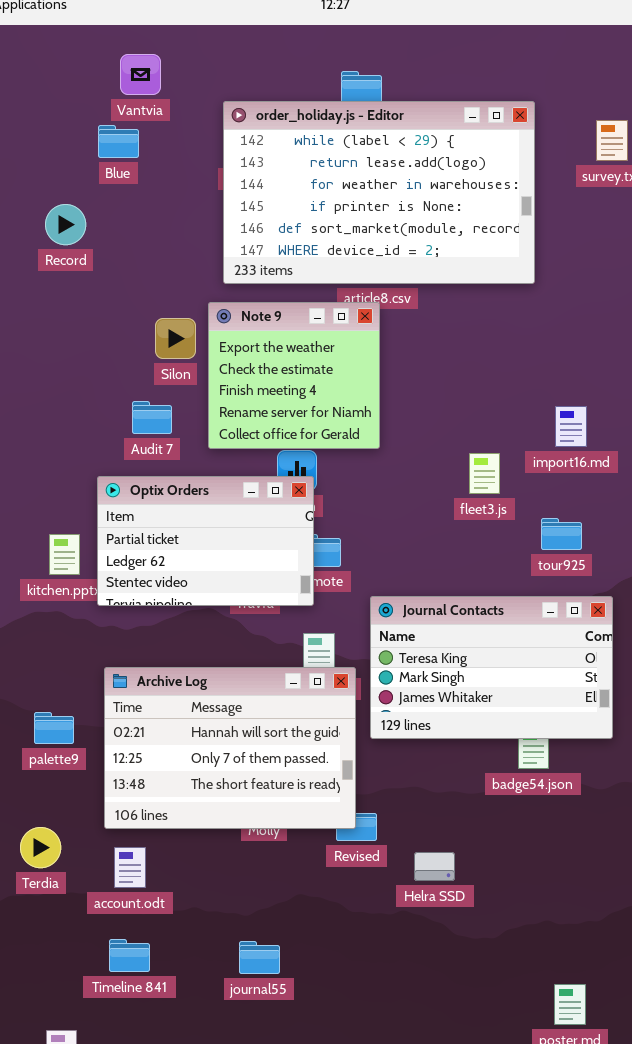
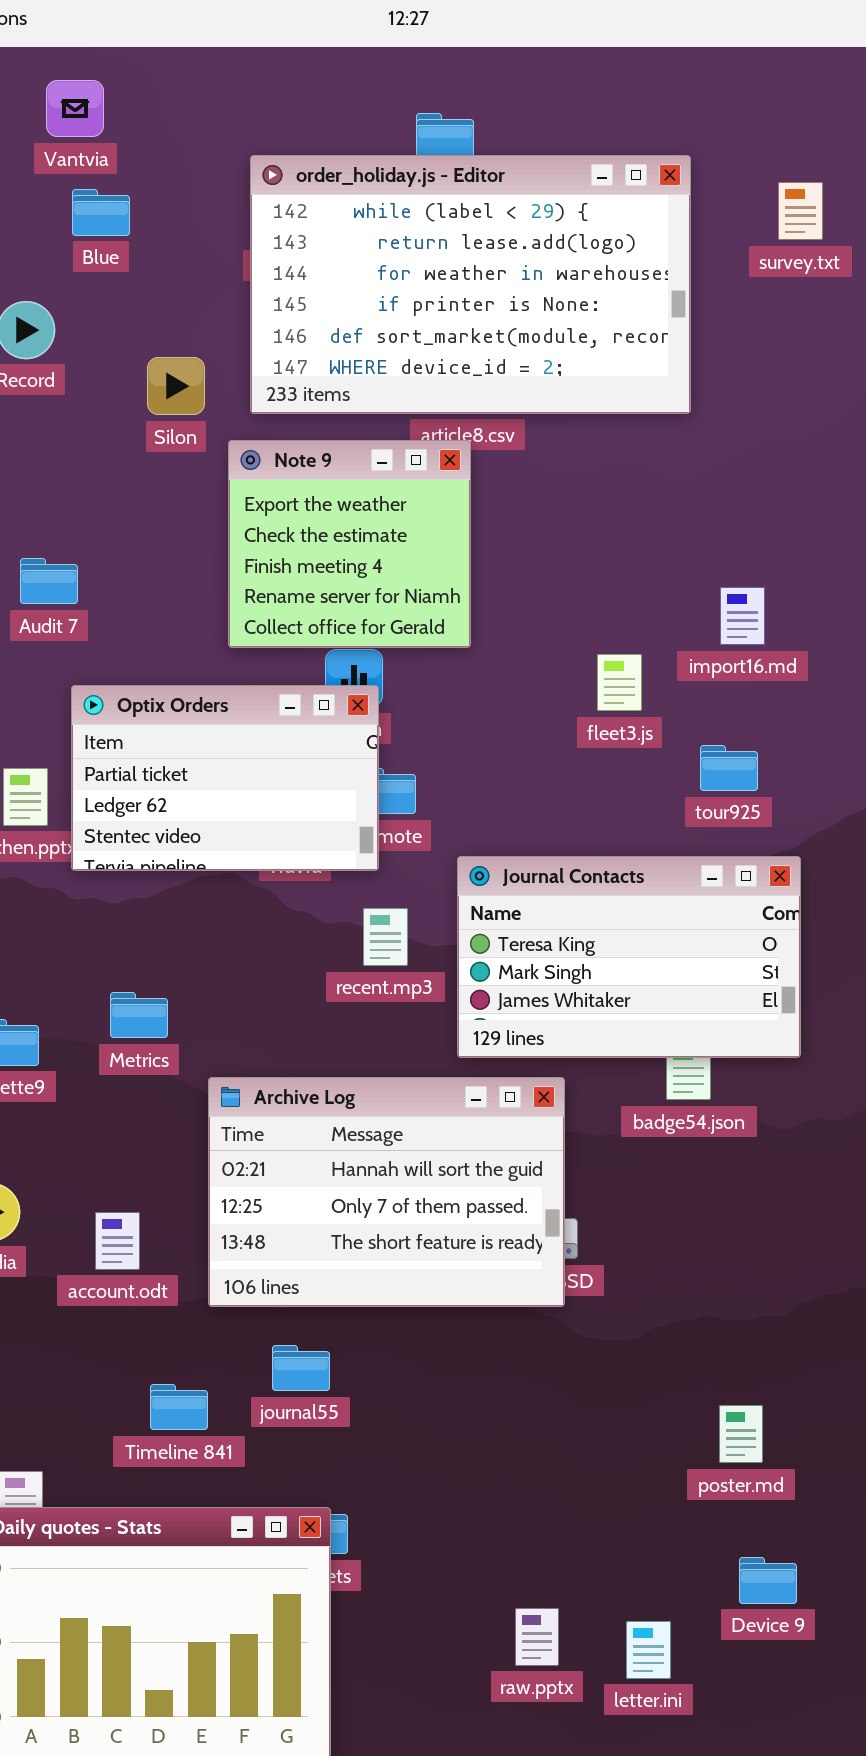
Vantvia: [120,54,161,95] -> [46,80,104,137], moved
Silon: [155,318,196,359] -> [147,357,205,415], moved
Audit 7: [132,401,172,434] -> [20,558,78,604], moved
Archive Log: [104,667,356,829] -> [208,1077,565,1307], moved
Timeline 841: [109,939,150,972] -> [150,1384,208,1430], moved

